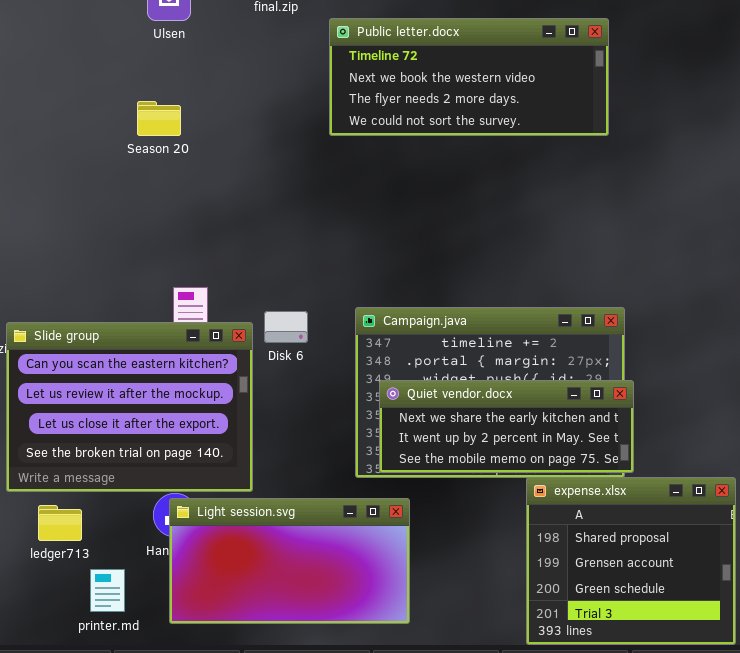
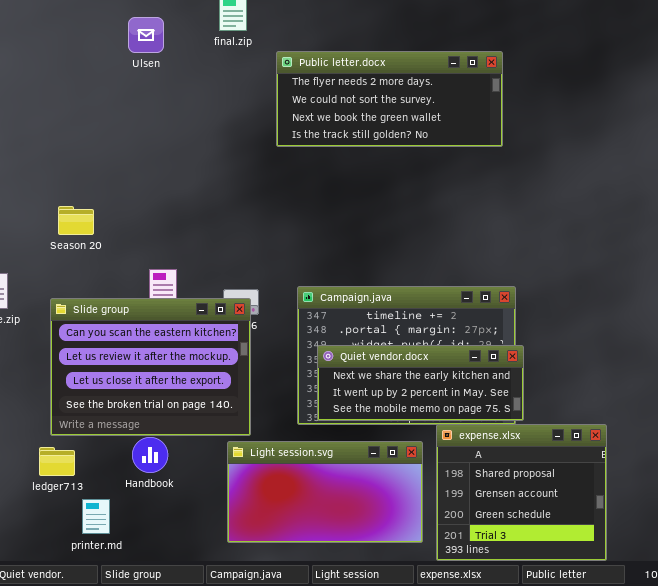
Public letter.docx: [329,18,609,136] -> [276,51,503,147], scrolled down 2 rows
Season 20: [137,101,181,136] -> [58,206,94,235], moved
Slide group: [6,322,253,492] -> [50,298,251,436], moved
Light session.svg: [169,498,410,624] -> [227,441,423,543], moved

